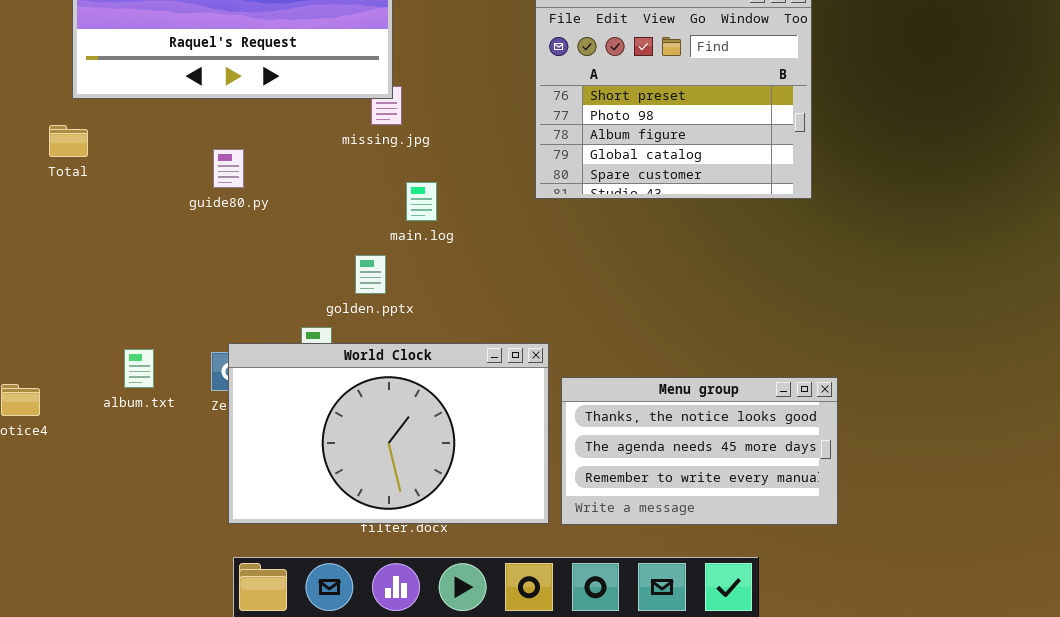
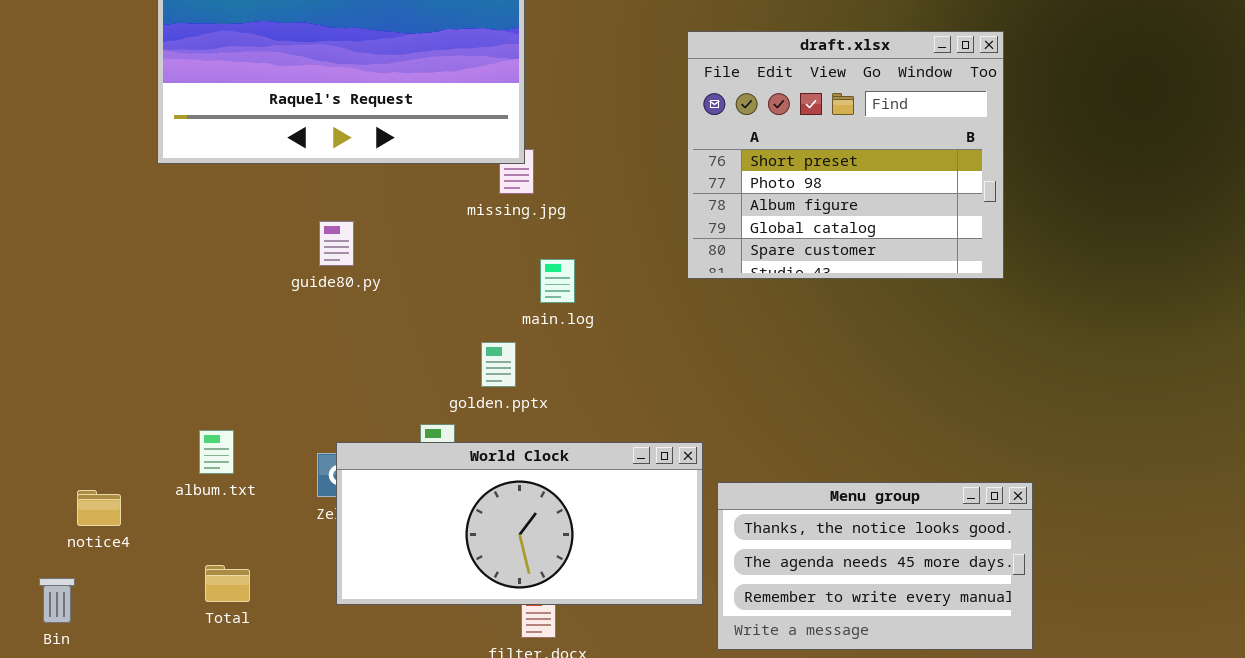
Total: [49,125,88,157] -> [205,565,250,602], moved
World Clock: [228,343,549,524] -> [336,442,703,605], resized
album.txt: [124,349,154,388] -> [199,430,234,474], moved

